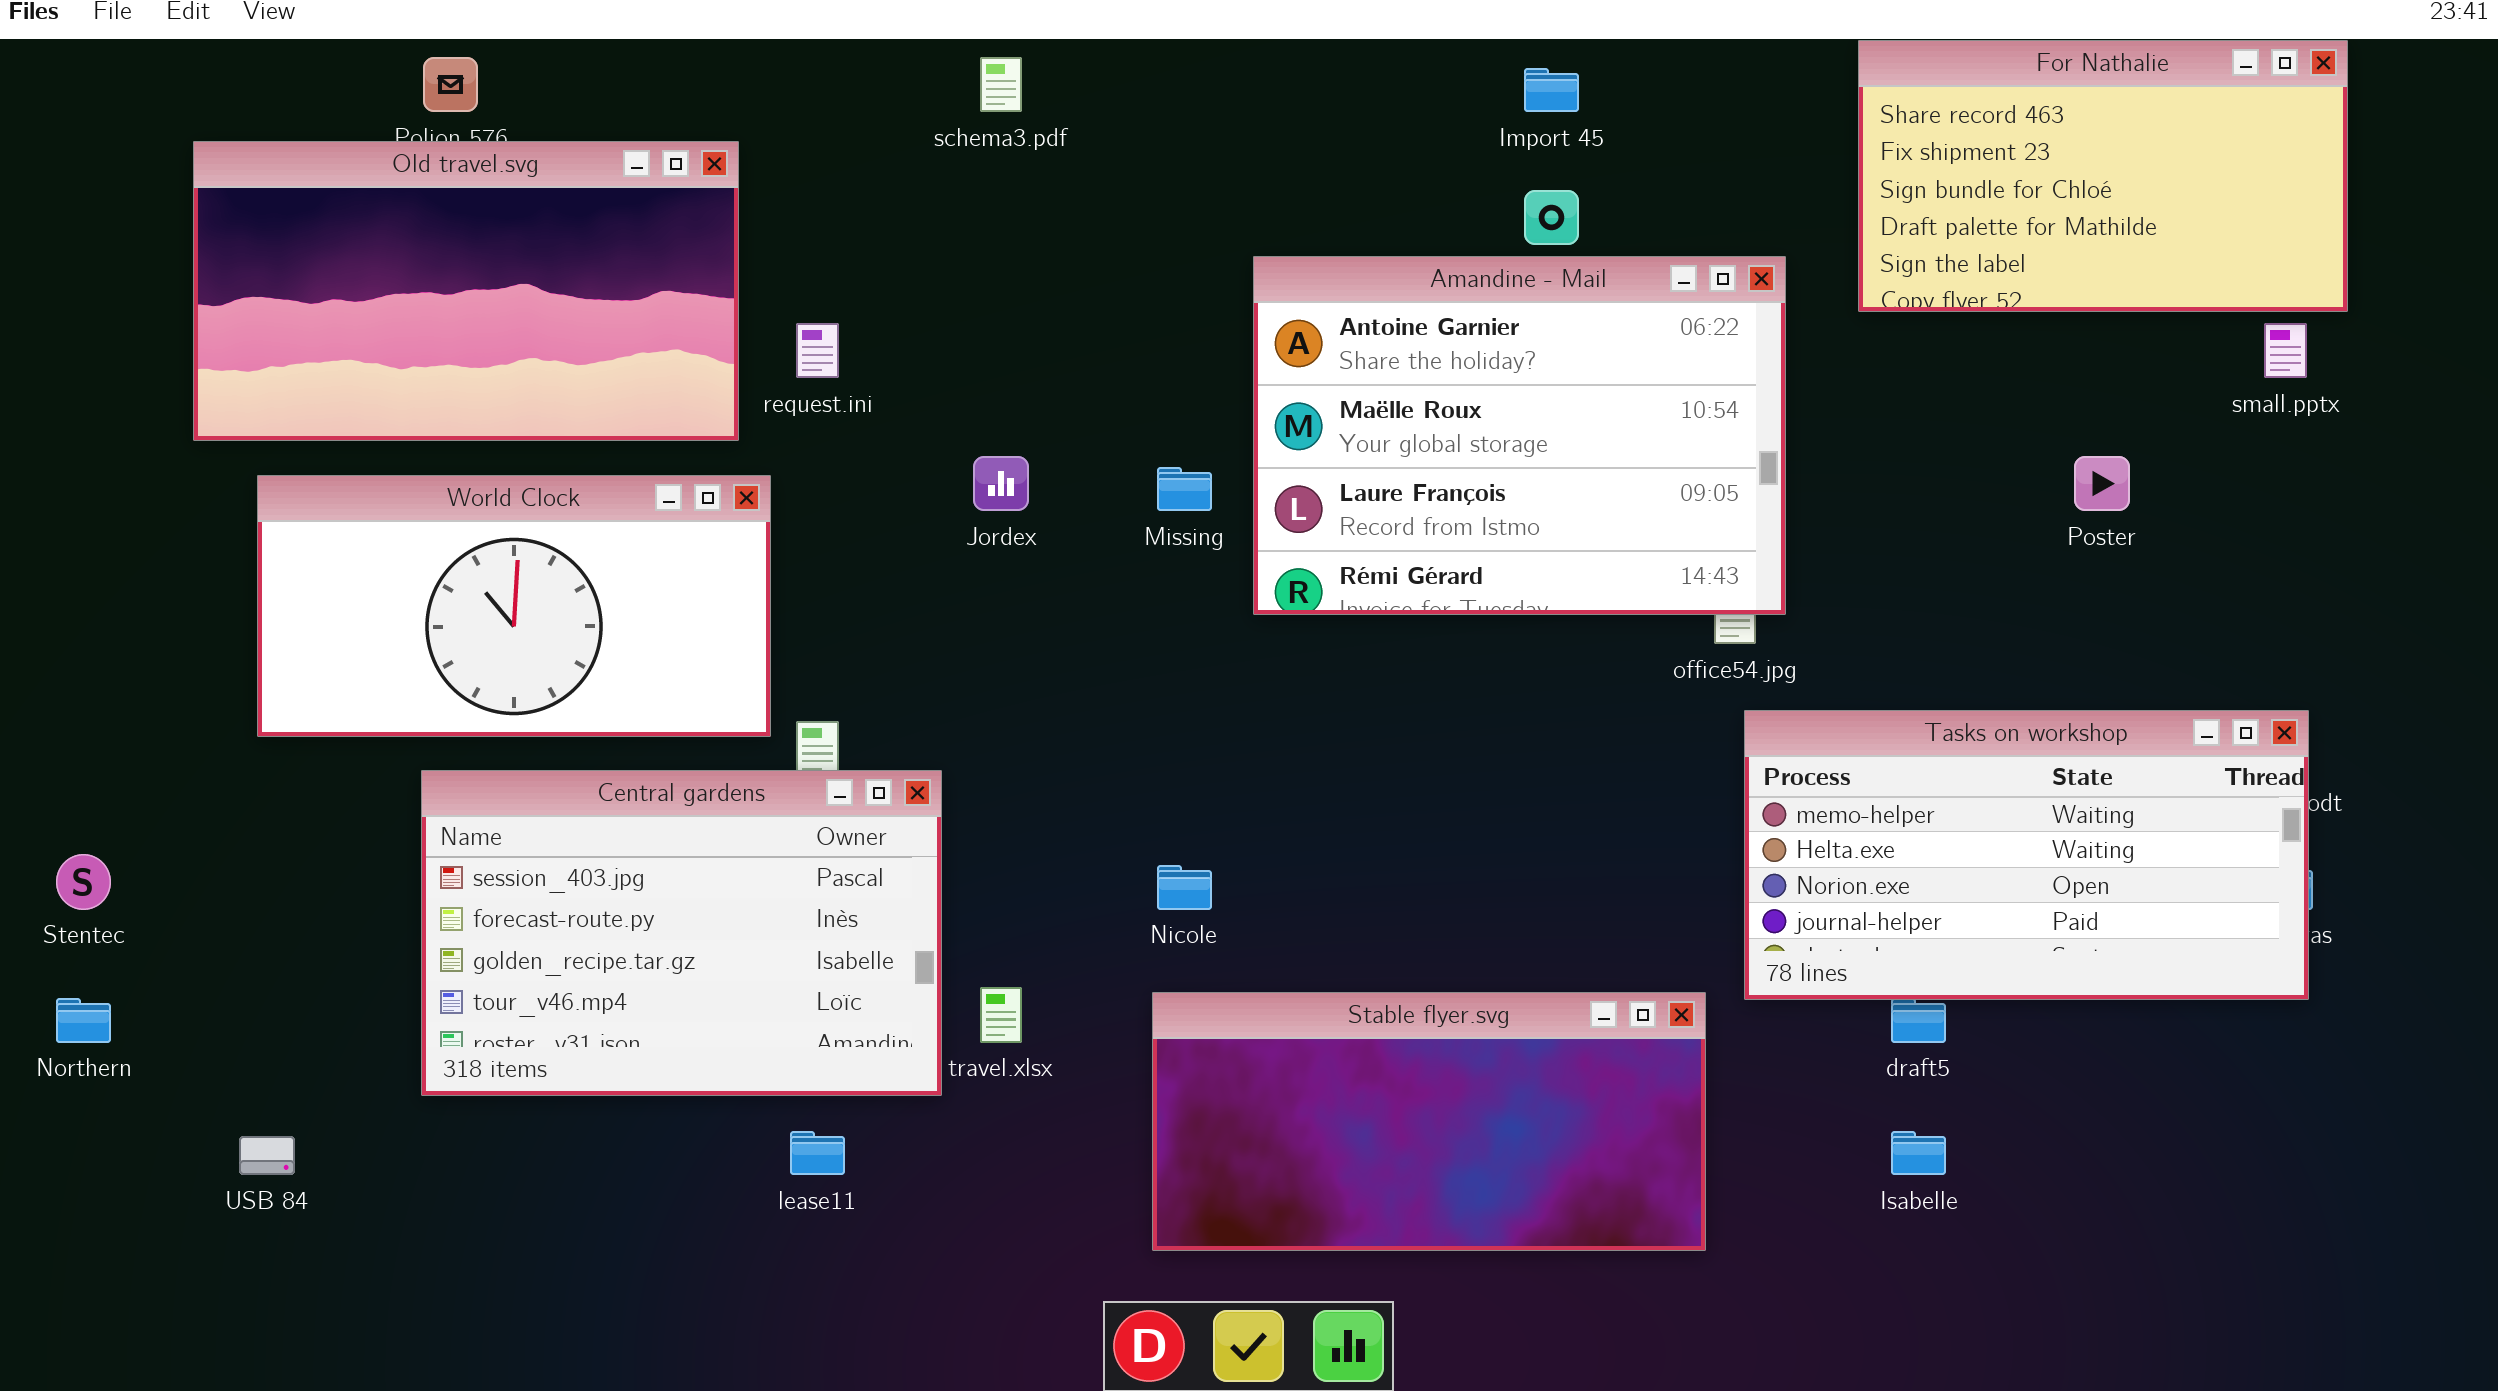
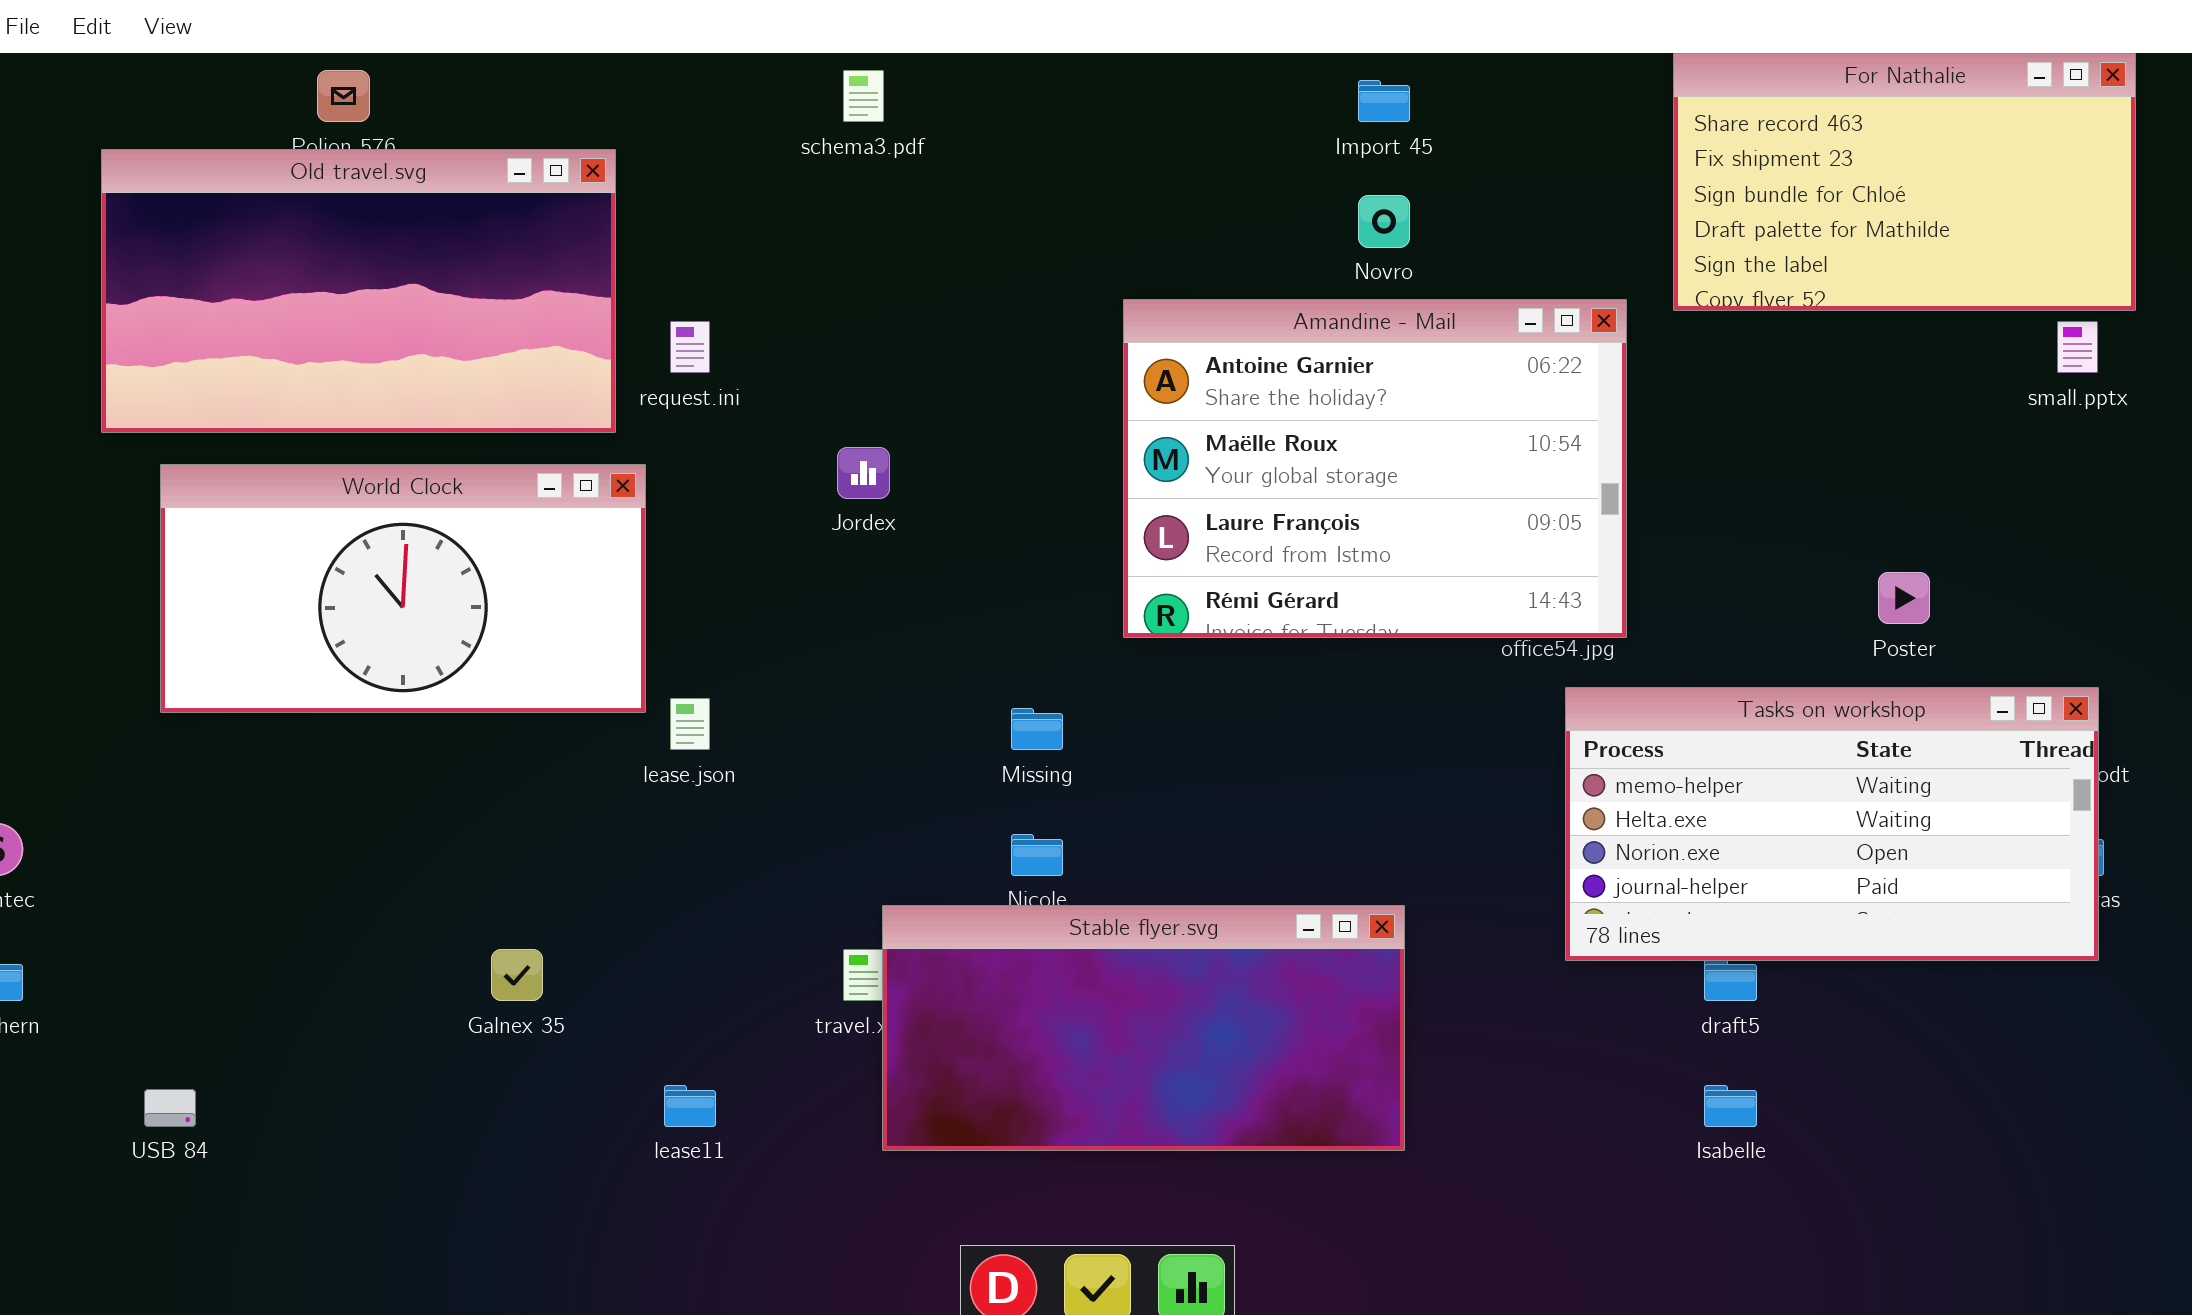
Amandine - Mail: [1253,256,1786,615] -> [1123,299,1627,638], moved
Poster: [2074,456,2130,511] -> [1878,572,1930,624], moved
Missing: [1157,467,1212,511] -> [1011,708,1063,750], moved
Central gardens: [421,770,942,1096] -> none, closed
Stable flyer.svg: [1152,992,1706,1251] -> [882,905,1405,1151], moved

